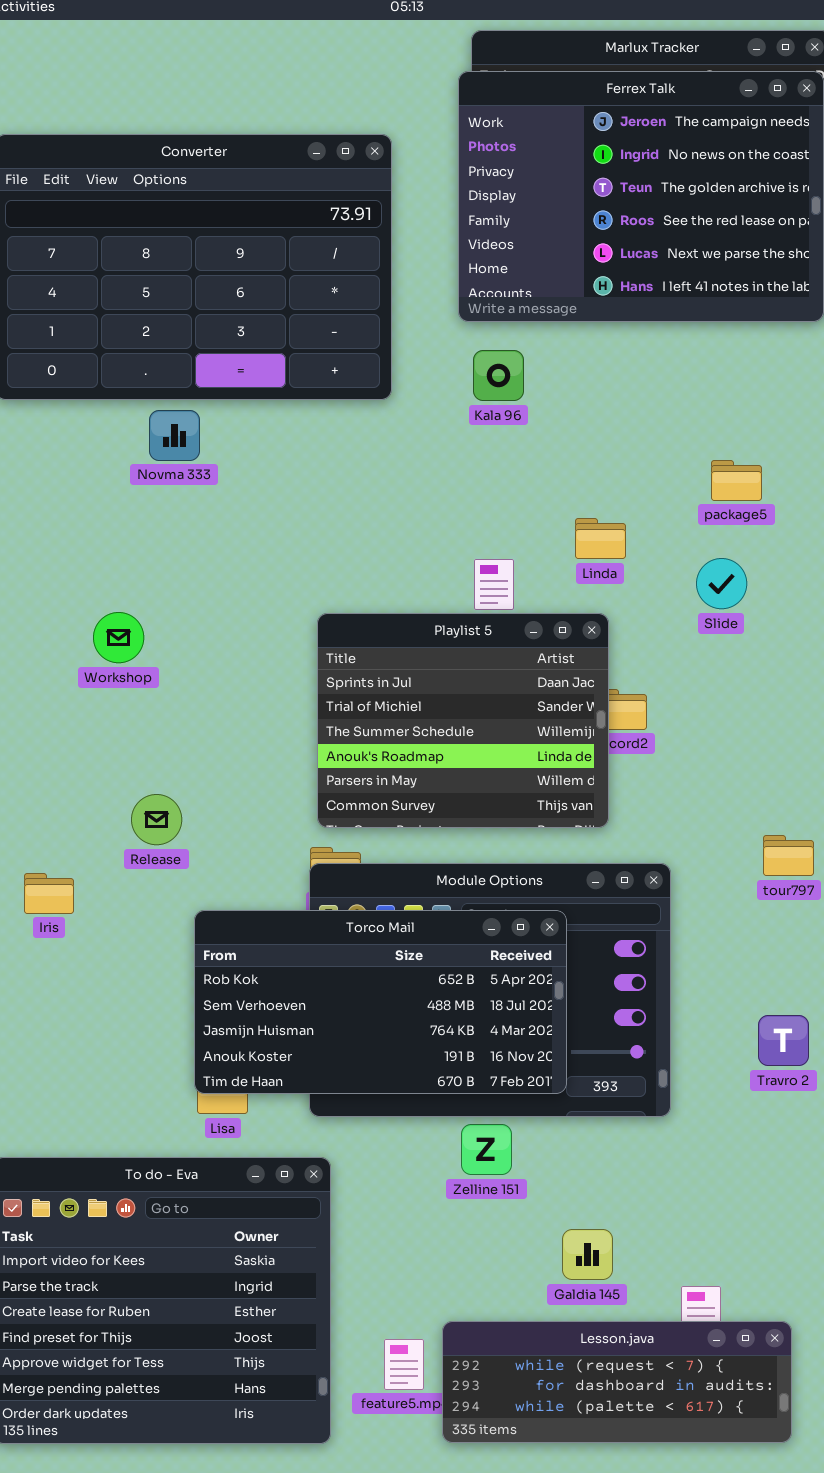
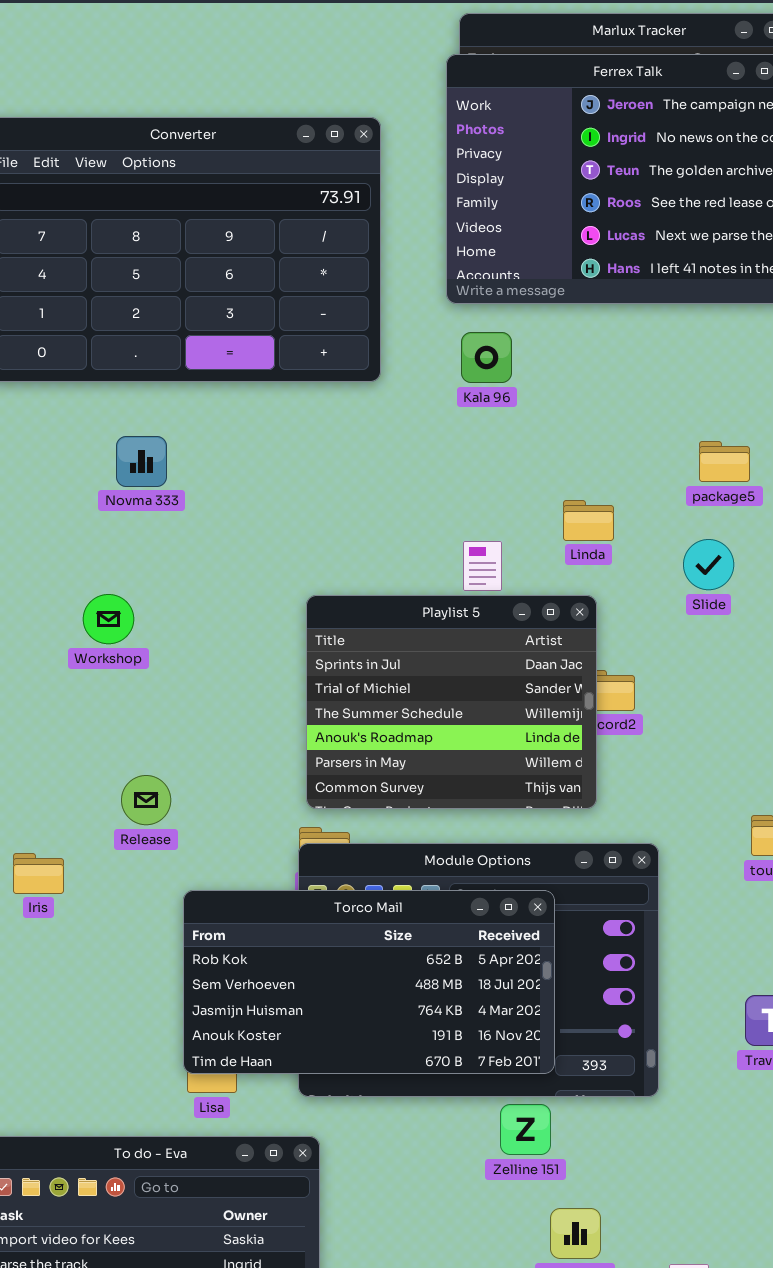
Novma 333: [149,410,200,461] -> [116,436,167,487], moved
Zelline 151: [461,1124,512,1175] -> [500,1104,551,1155], moved

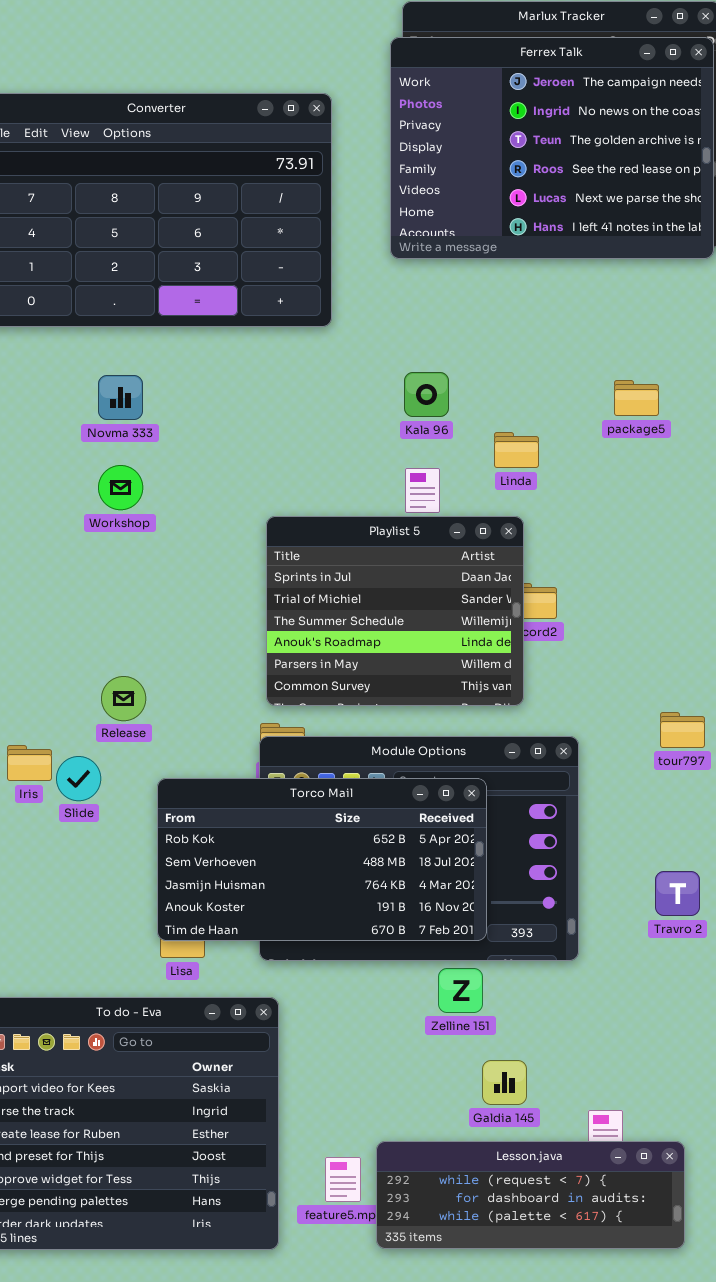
Kala 96: [461,332,512,383] -> [404,372,449,417], moved
Slide: [683,539,734,590] -> [56,756,101,801], moved
Workshop: [83,594,134,644] -> [98,465,143,510], moved

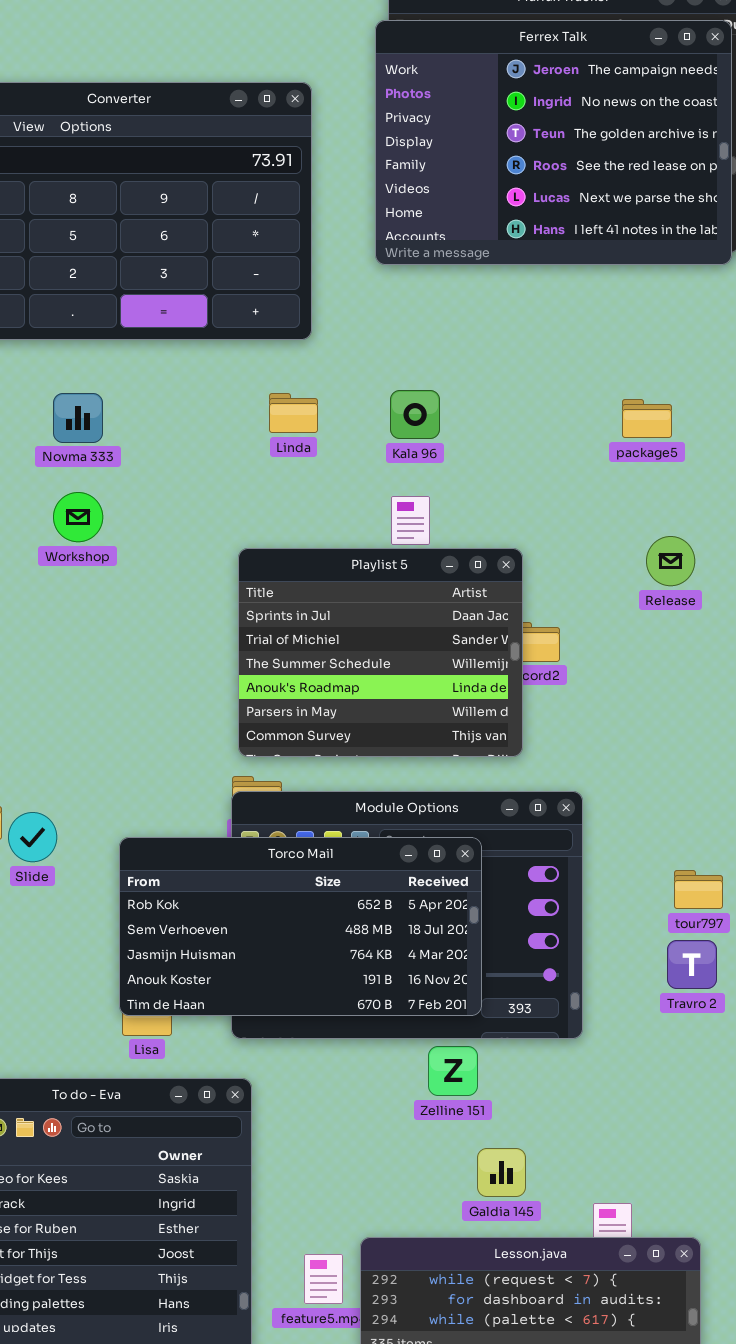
Linda: [494,432,539,468] -> [269,393,318,433], moved
Release: [101,676,146,721] -> [646,536,695,586], moved
tour797: [660,712,705,748] -> [674,870,723,909], moved

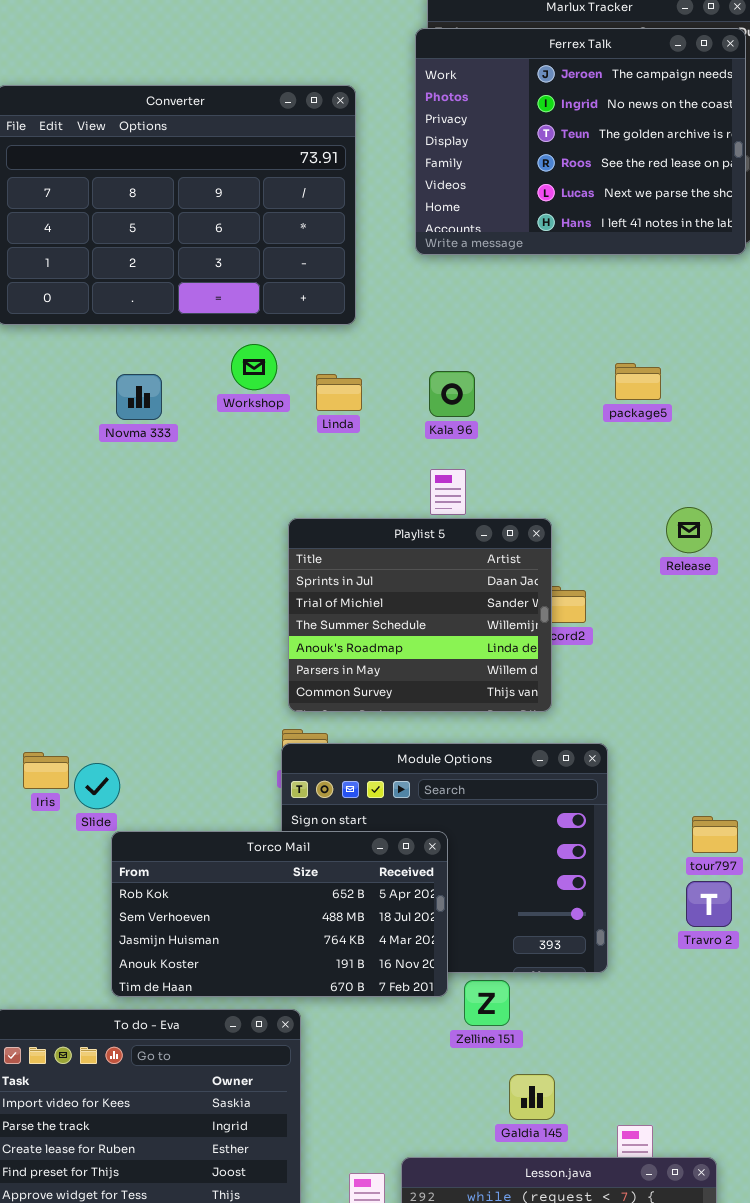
package5: [622,399,672,438] -> [615,363,661,400], moved
Workshop: [53,492,103,542] -> [231,344,277,390], moved
Torco Mail: [119,837,482,1016] -> [111,831,448,997], moved

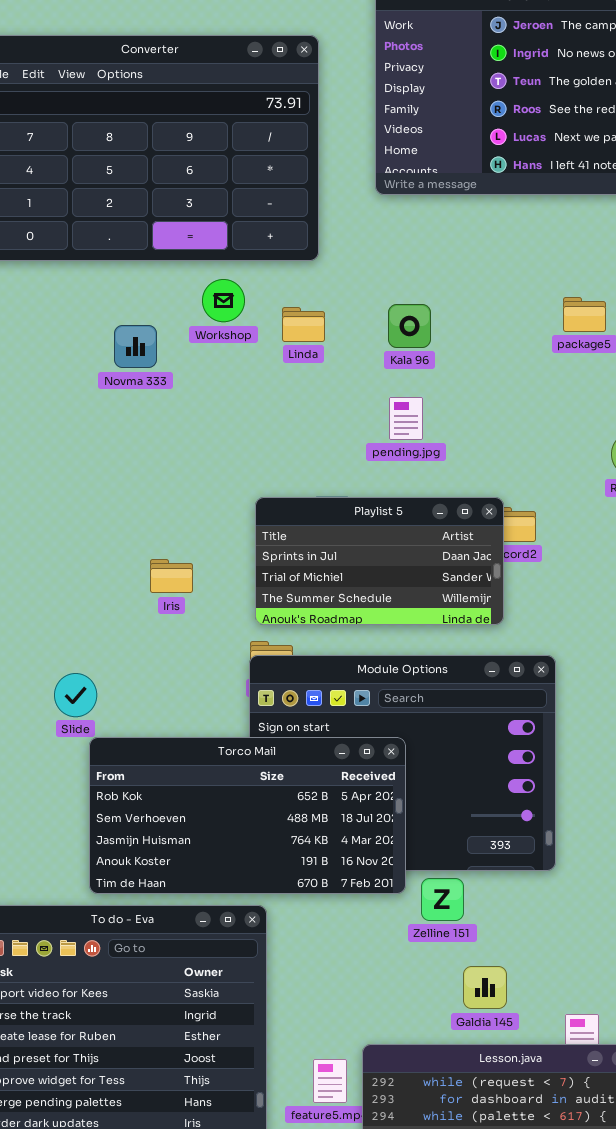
Novma 333: [116,374,162,420] -> [114,325,157,368], moved
Playlist 5: [288,518,552,712] -> [255,497,504,625], resized
Iris: [23,752,69,789] -> [150,559,193,593], moved

